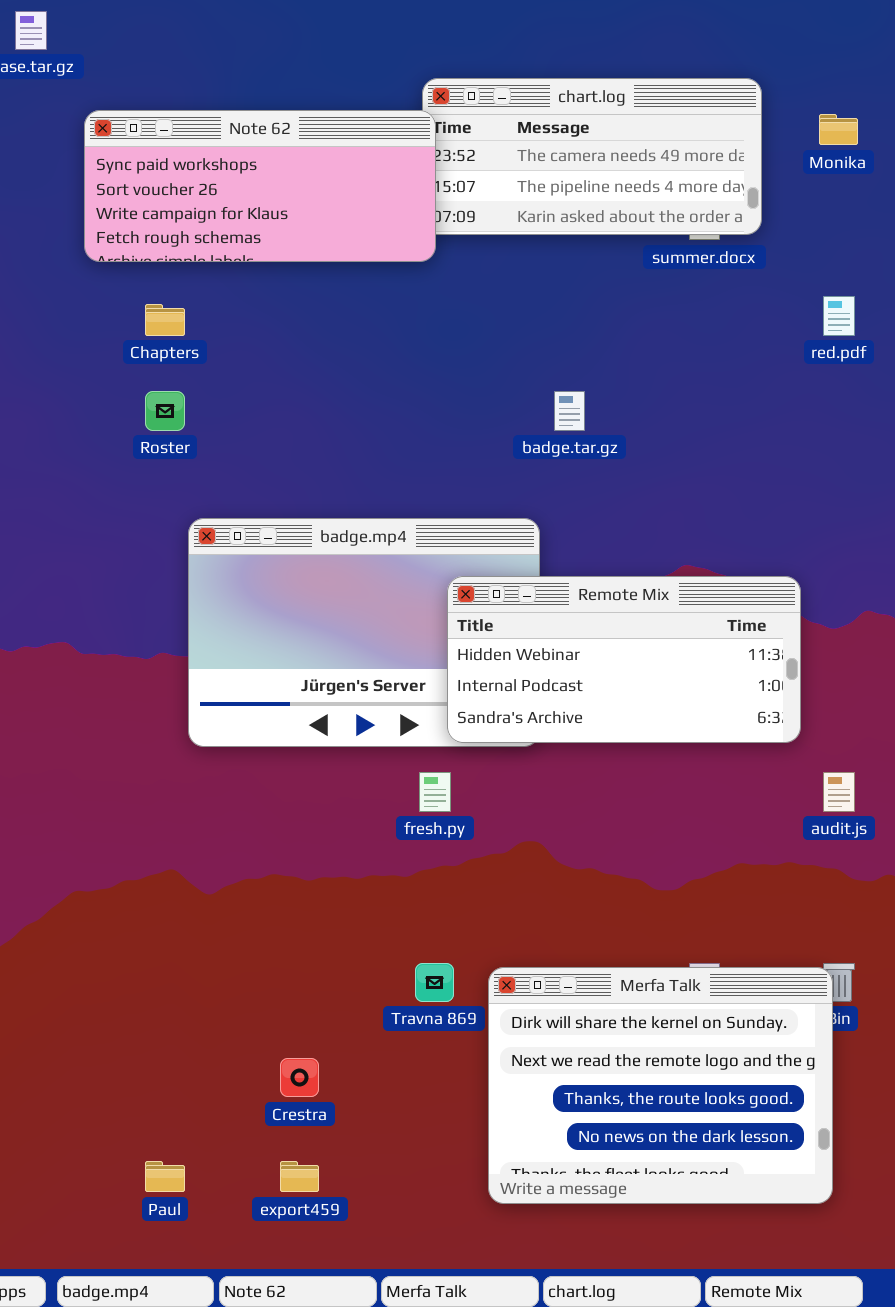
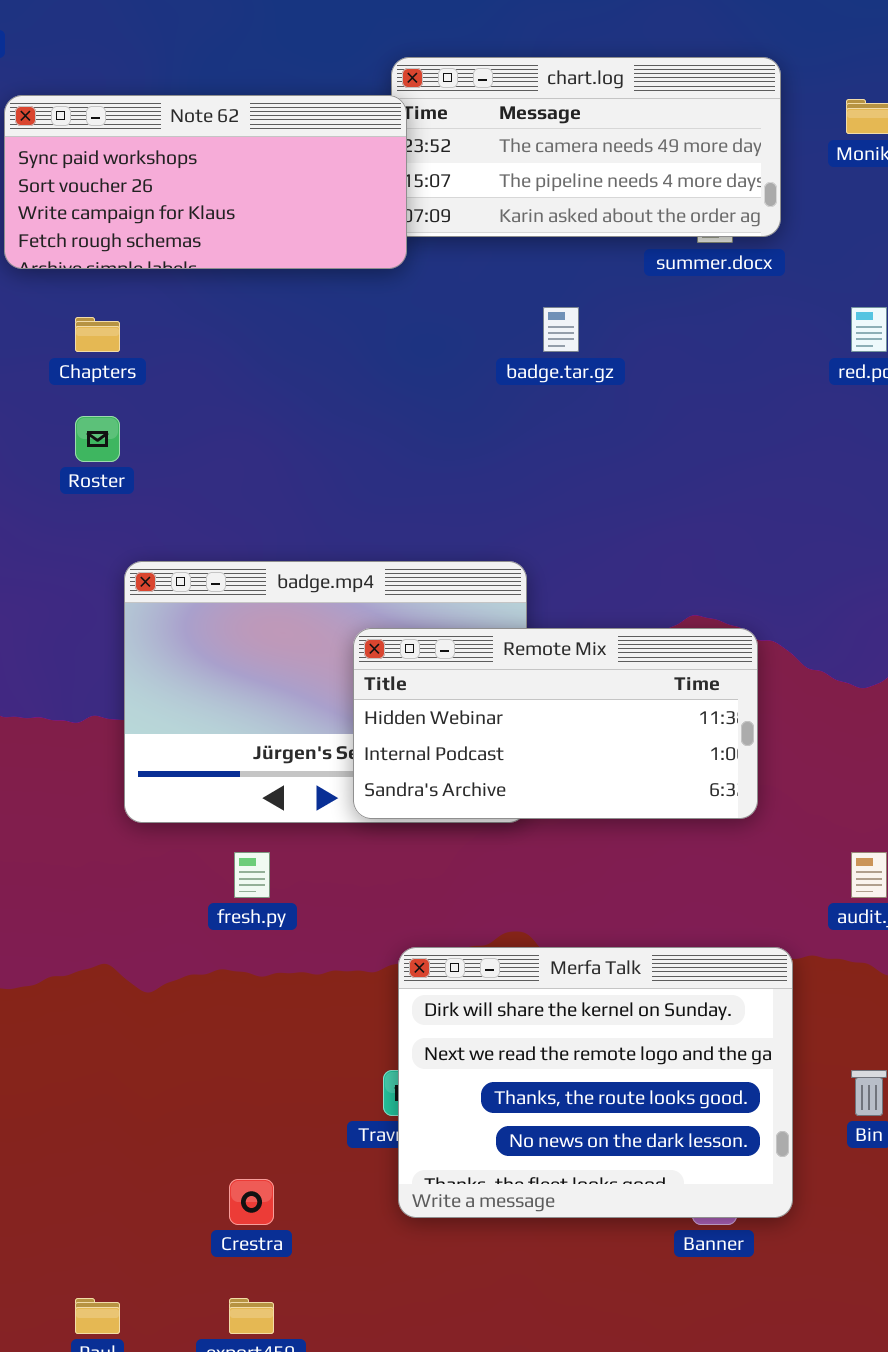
badge.tar.gz: [554,391,585,431] -> [543,307,579,352], moved
Remote Mix: [447,576,801,743] -> [353,628,758,819], moved
fresh.py: [419,772,451,812] -> [234,852,270,898], moved
Merfa Talk: [488,967,833,1204] -> [398,947,793,1218], moved

